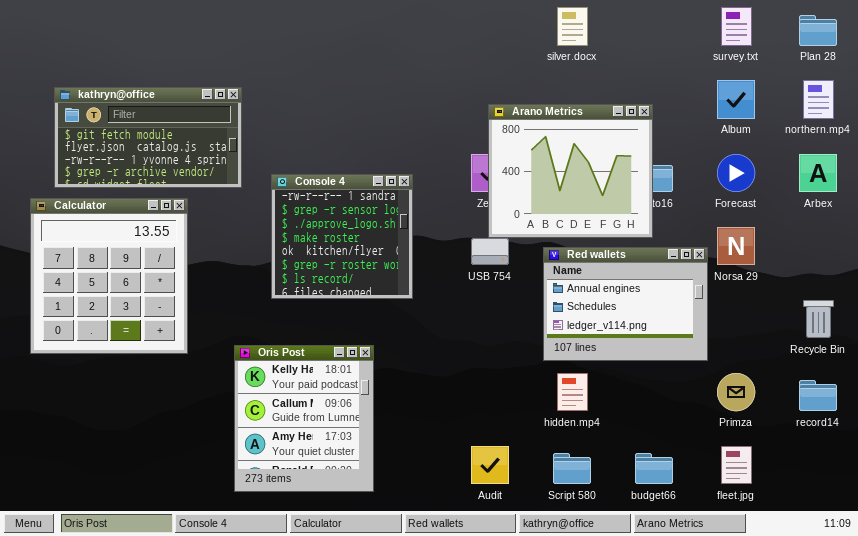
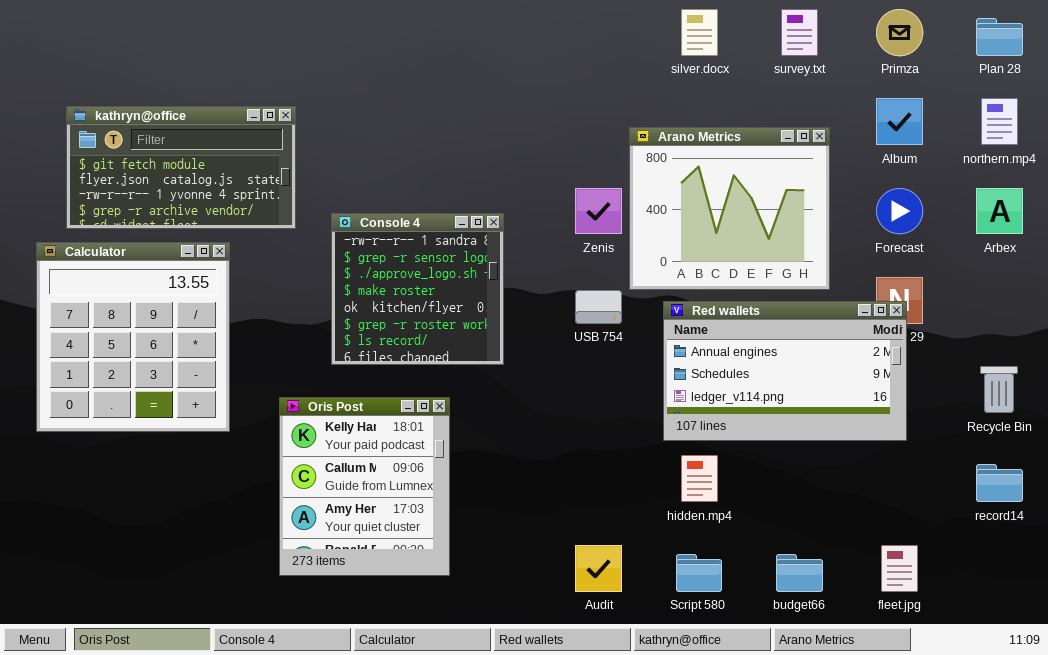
survey.txt: [721,7,752,46] -> [781,9,818,56], moved
Arano Metrics: [488,104,653,238] -> [629,127,830,290], moved
Red wallets: [543,247,708,361] -> [663,301,907,441], resized
Oris Post: [234,345,374,492] -> [279,397,450,576], moved
Primza: [717,373,755,411] -> [876,9,923,56], moved

